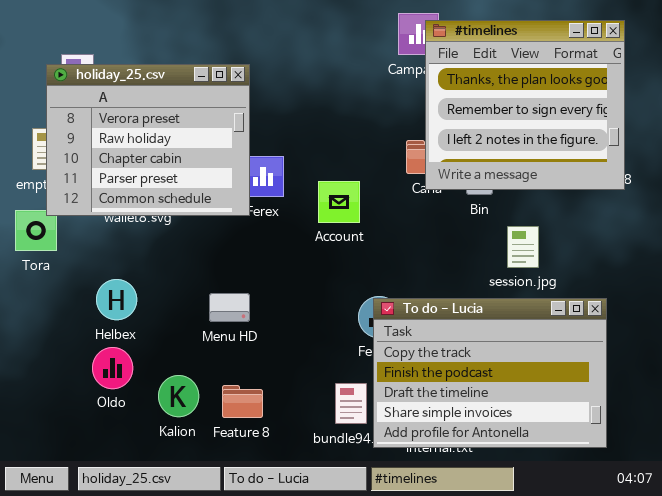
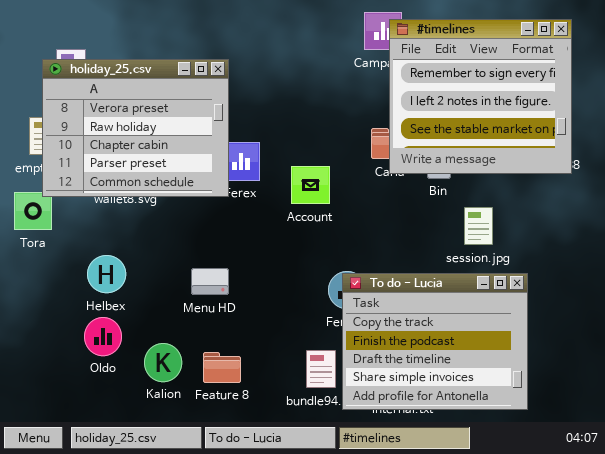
#timelines: [425,20,625,190] -> [389,19,572,174], scrolled down 1 row
To do - Lucia: [373,298,607,448] -> [342,273,528,410], resized

